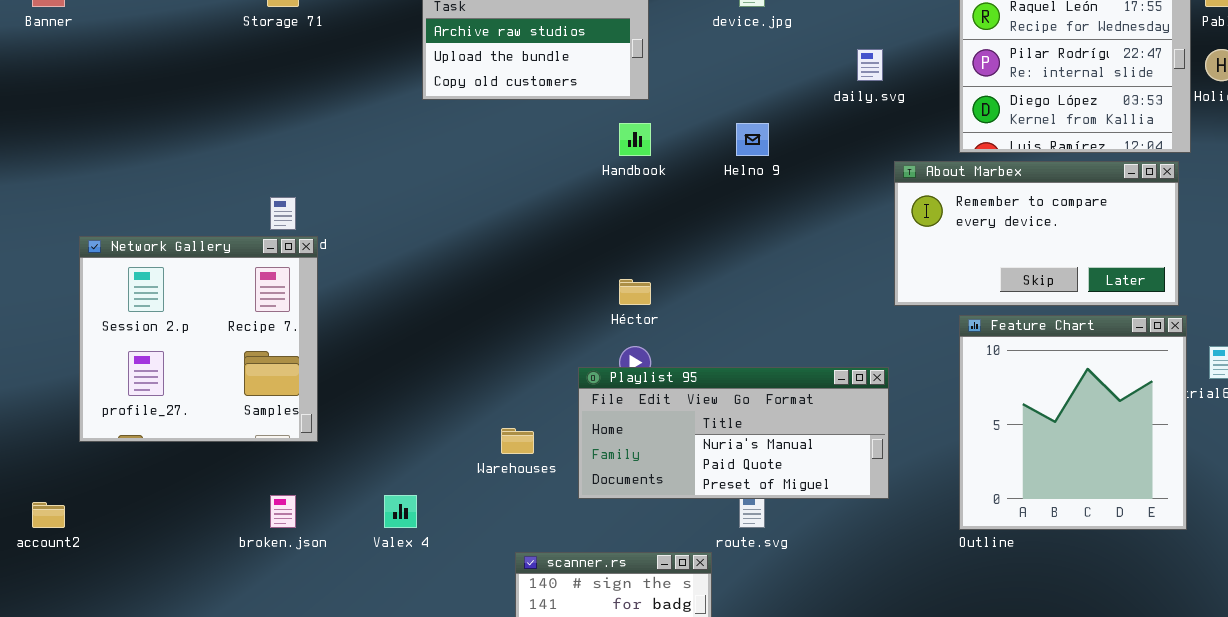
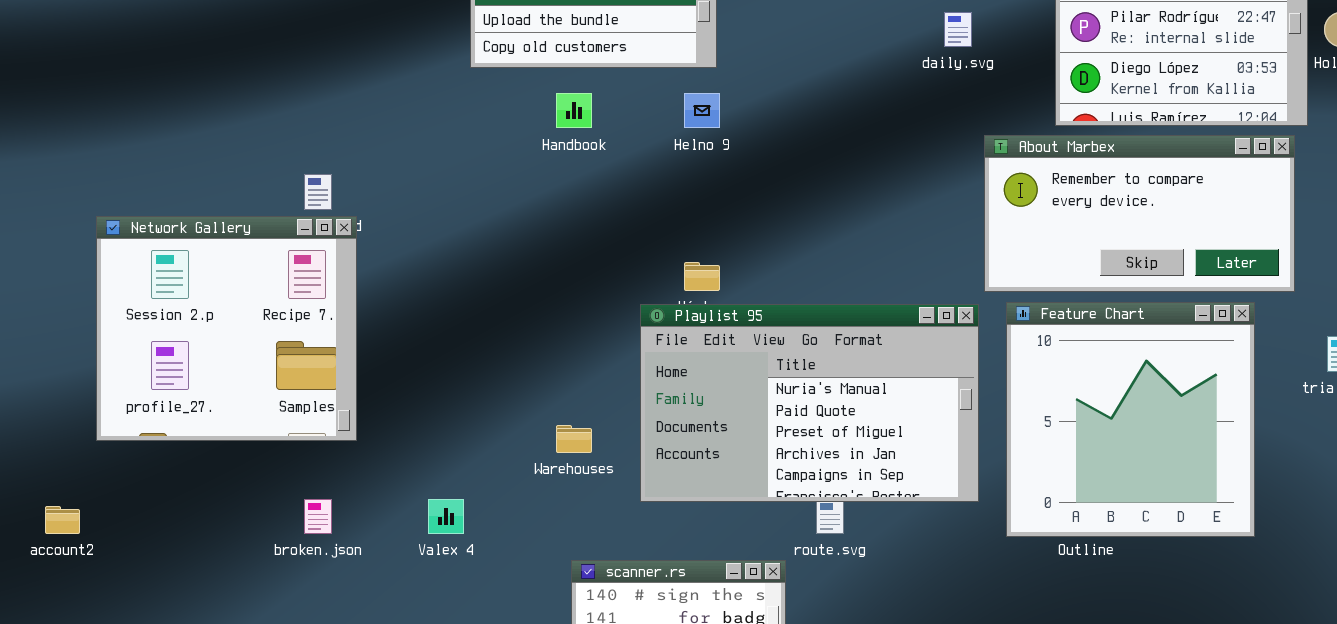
Handbook: [619,123,651,156] -> [556,93,592,128], moved
Helno 9: [736,123,769,156] -> [684,93,720,128], moved
Feature Chart: [959,315,1187,530] -> [1006,302,1255,537], moved
Playlist 95: [578,367,889,499] -> [640,304,979,502], resized

